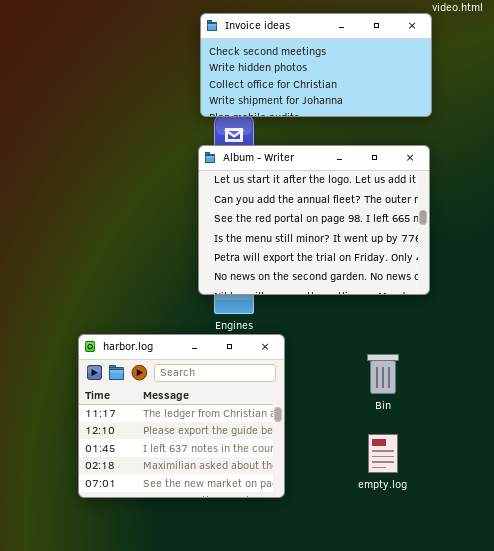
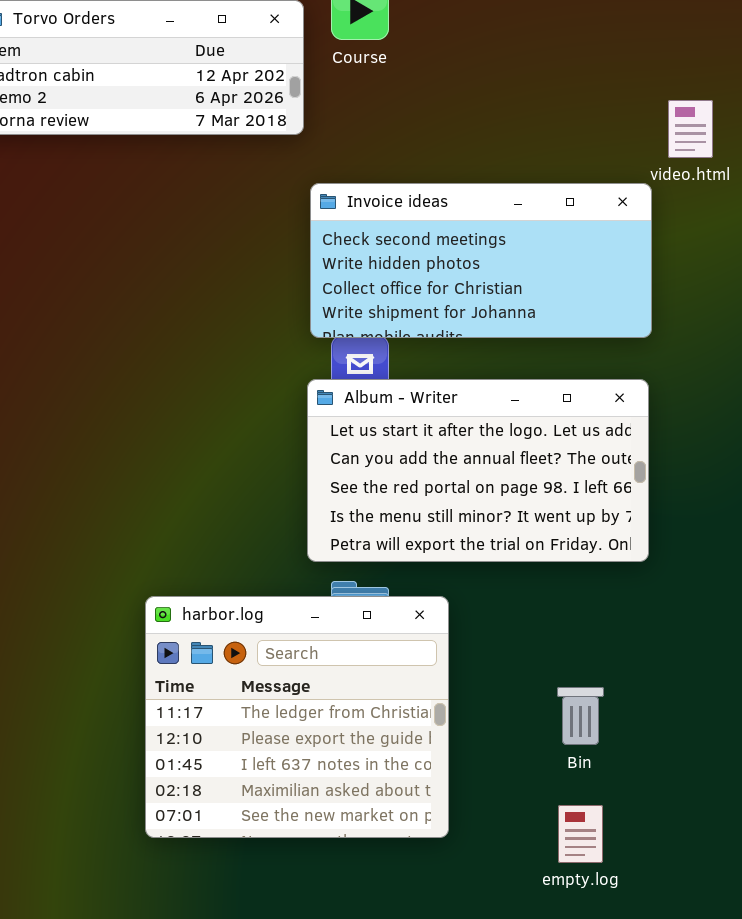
Album - Writer: [198,145,430,295] -> [307,379,649,562], resized
harbor.log: [78,334,285,498] -> [145,596,449,838], moved

